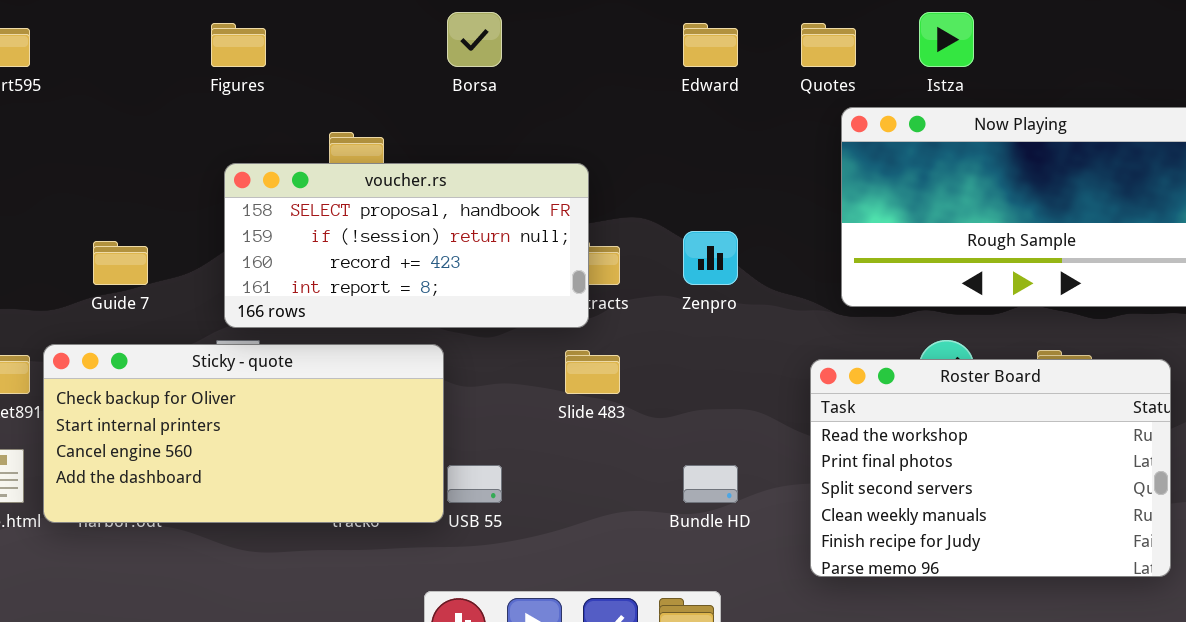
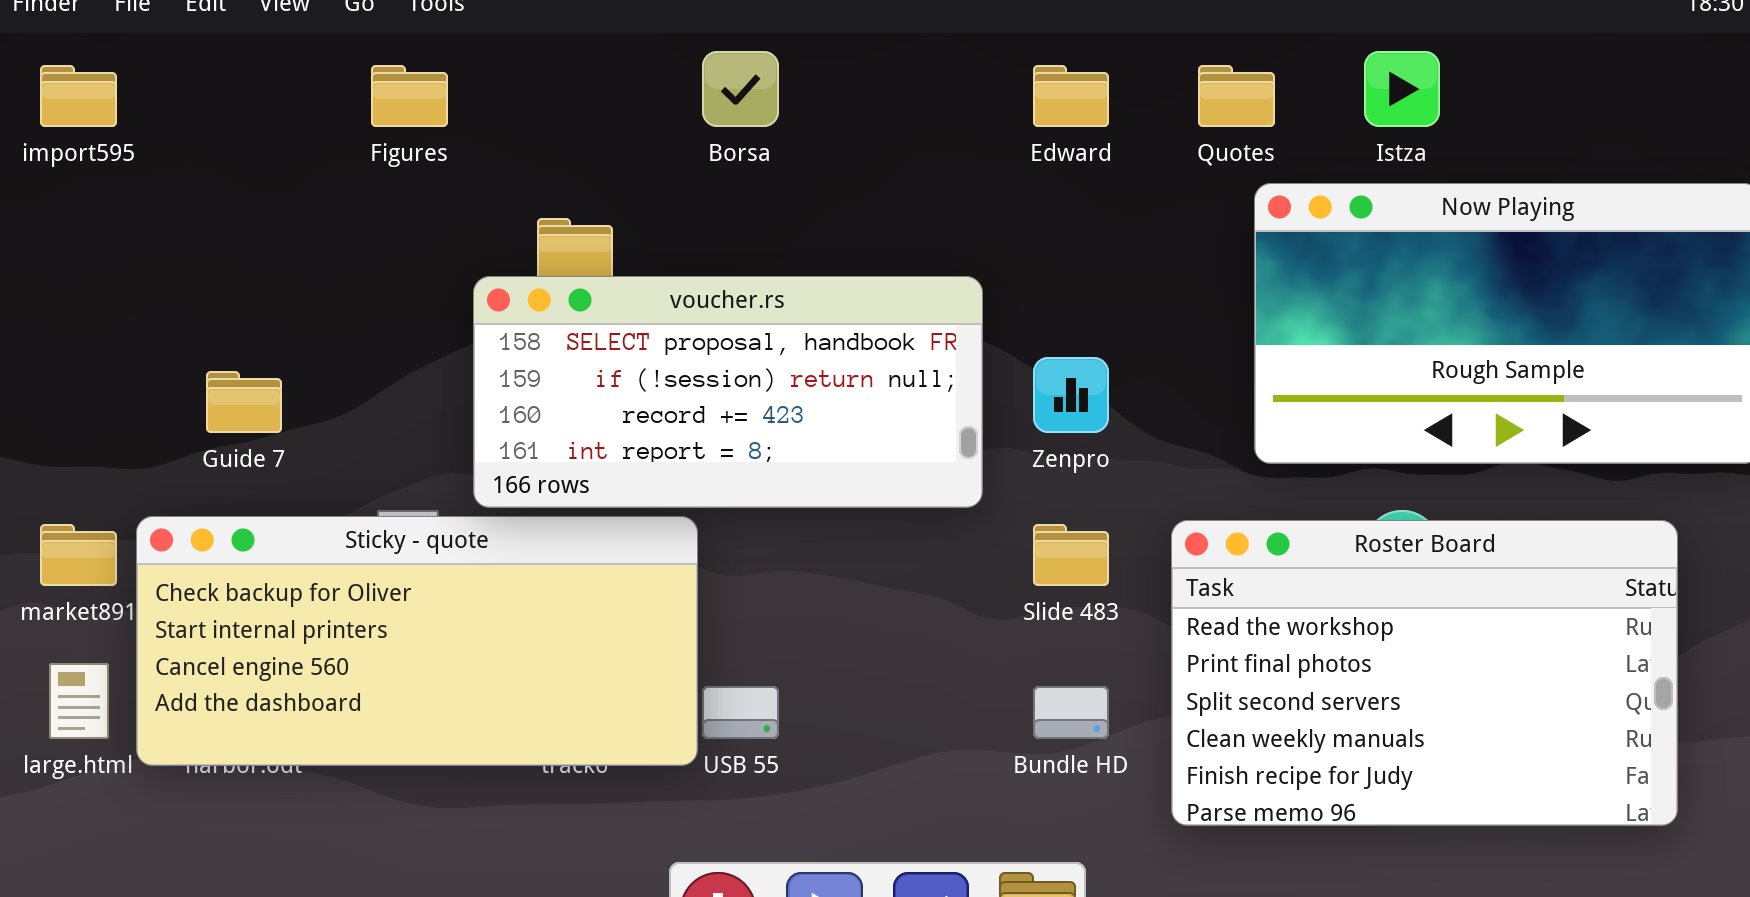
voucher.rs: [224,163,589,328] -> [473,276,983,508], moved
Slide 483: [565,350,620,394] -> [1033,524,1109,586], moved
Roster Board: [810,359,1171,577] -> [1171,520,1678,826], moved

